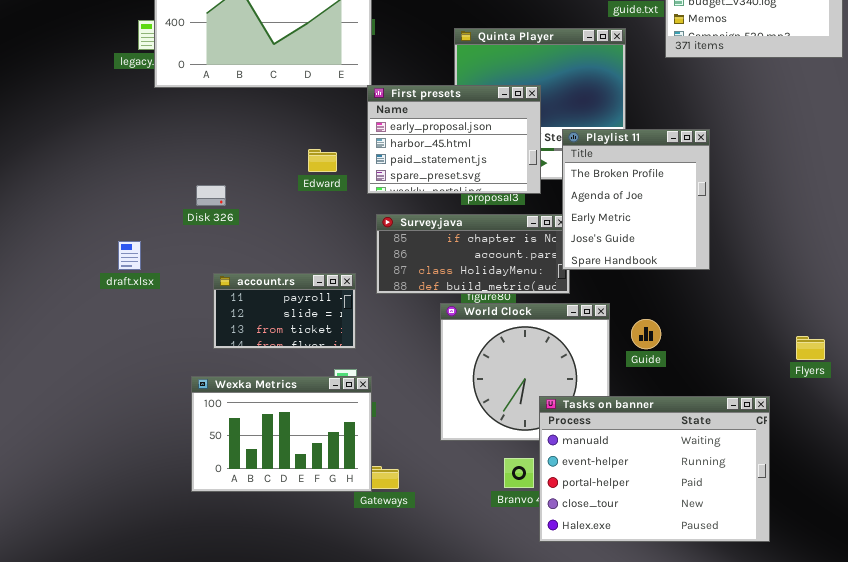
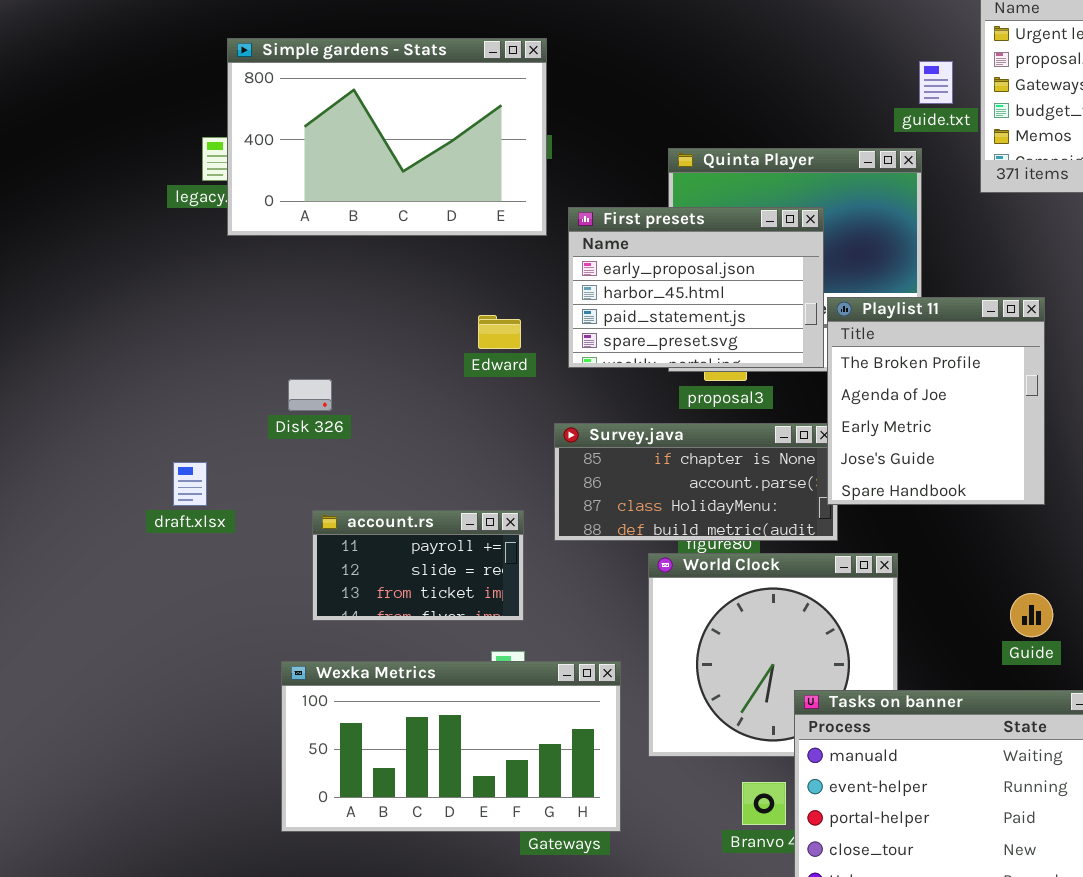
First presets: [367,85,541,194] -> [568,207,824,368], moved
Edward: [308,149,337,172] -> [478,315,521,349], moved
Guide: [631,319,661,349] -> [1010,593,1053,637], moved
Wexka Metrics: [191,376,372,492] -> [281,661,621,832], resized

